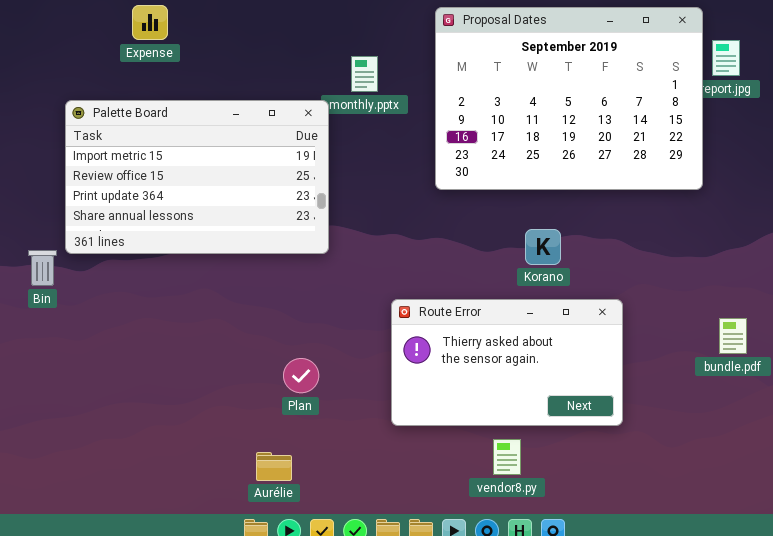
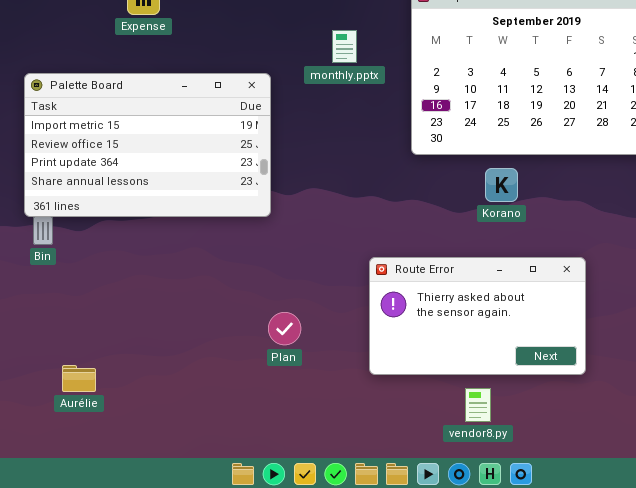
Palette Board: [65,100,329,254] -> [24,73,271,217], moved
Korano: [525,229,561,265] -> [485,168,518,202], moved
Aurélie: [256,452,292,481] -> [62,365,96,392], moved

